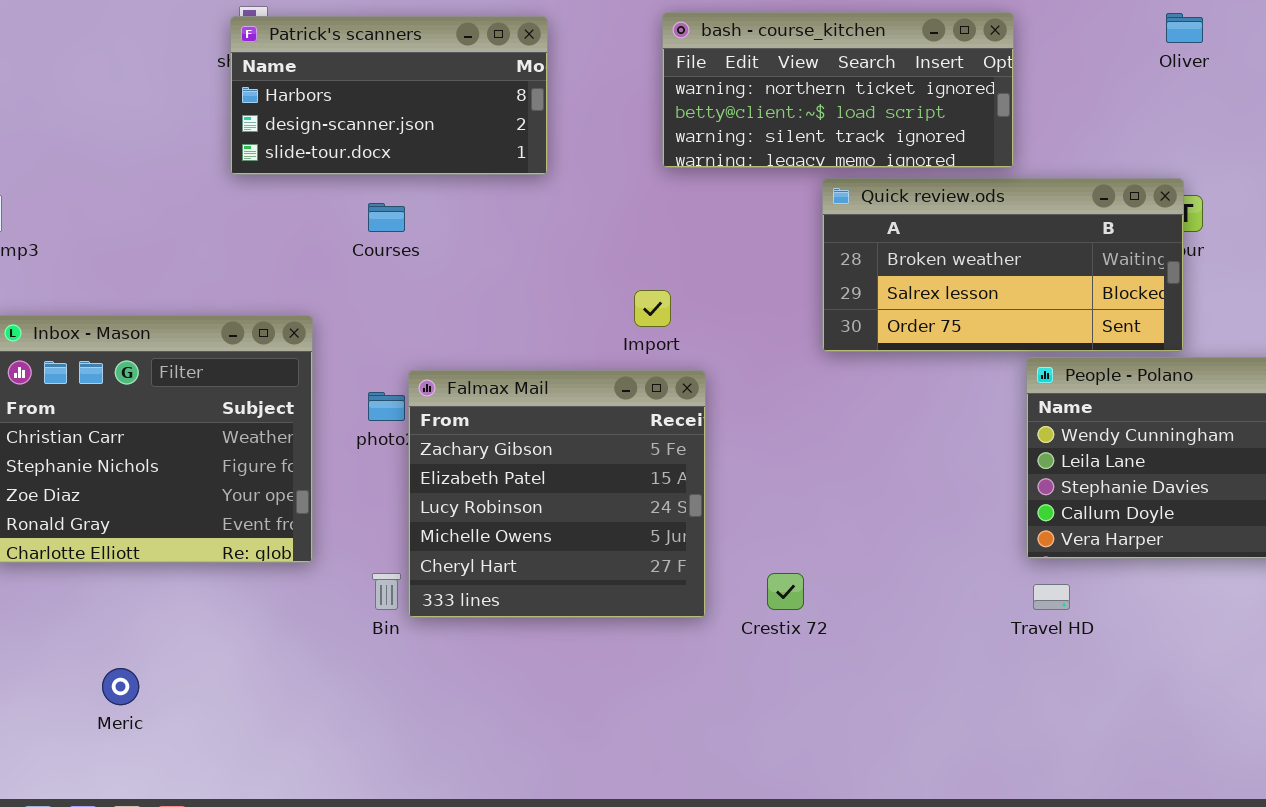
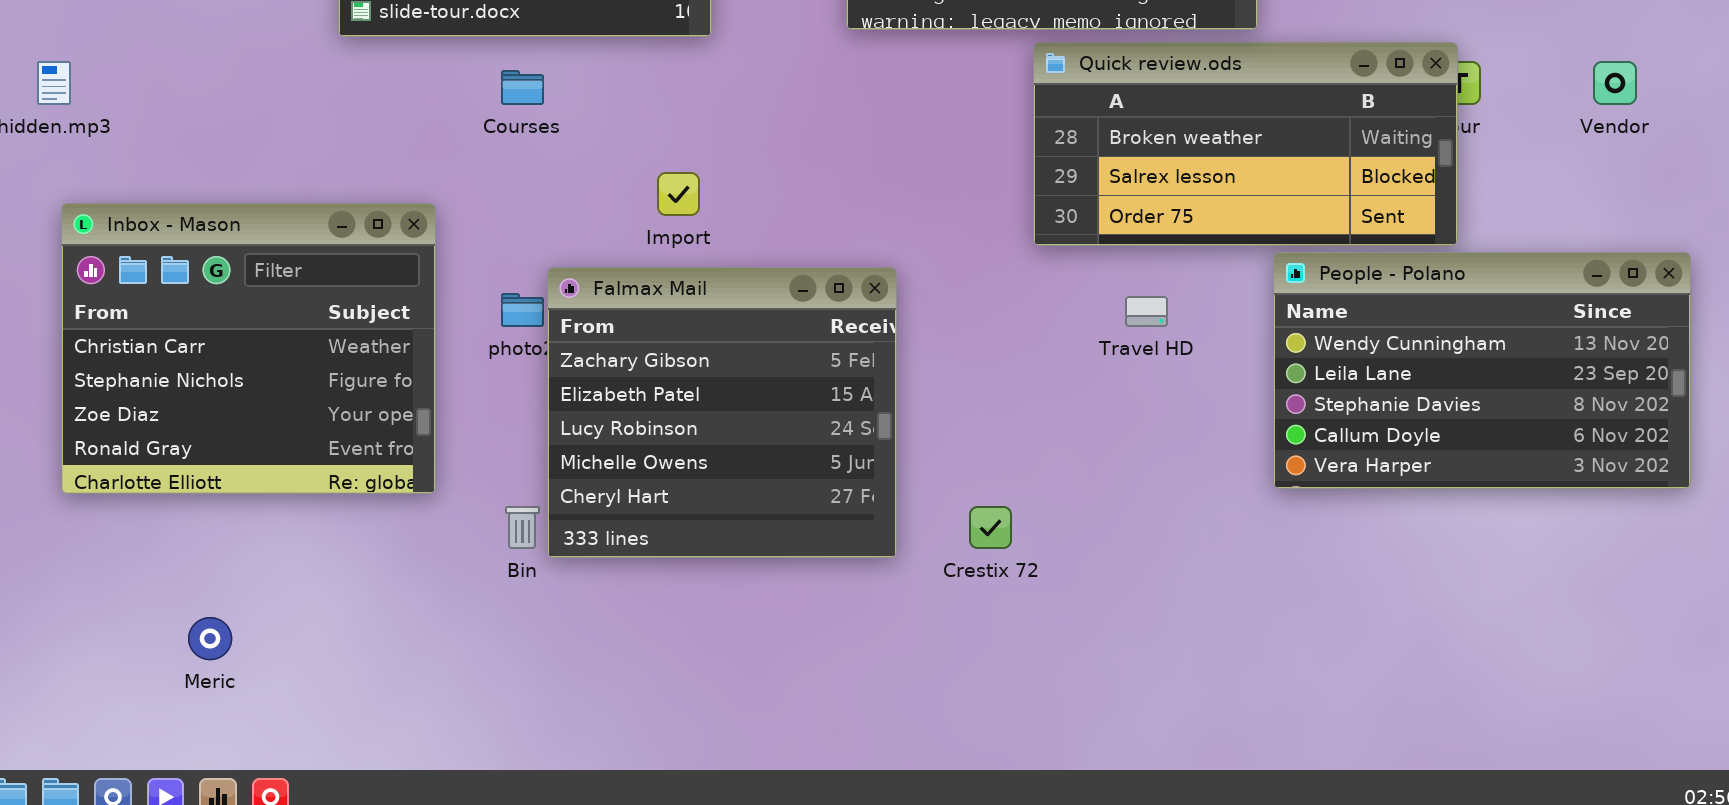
Import: [634,290,671,327] -> [657,172,700,216], moved
Travel HD: [1033,584,1070,610] -> [1125,296,1168,327], moved

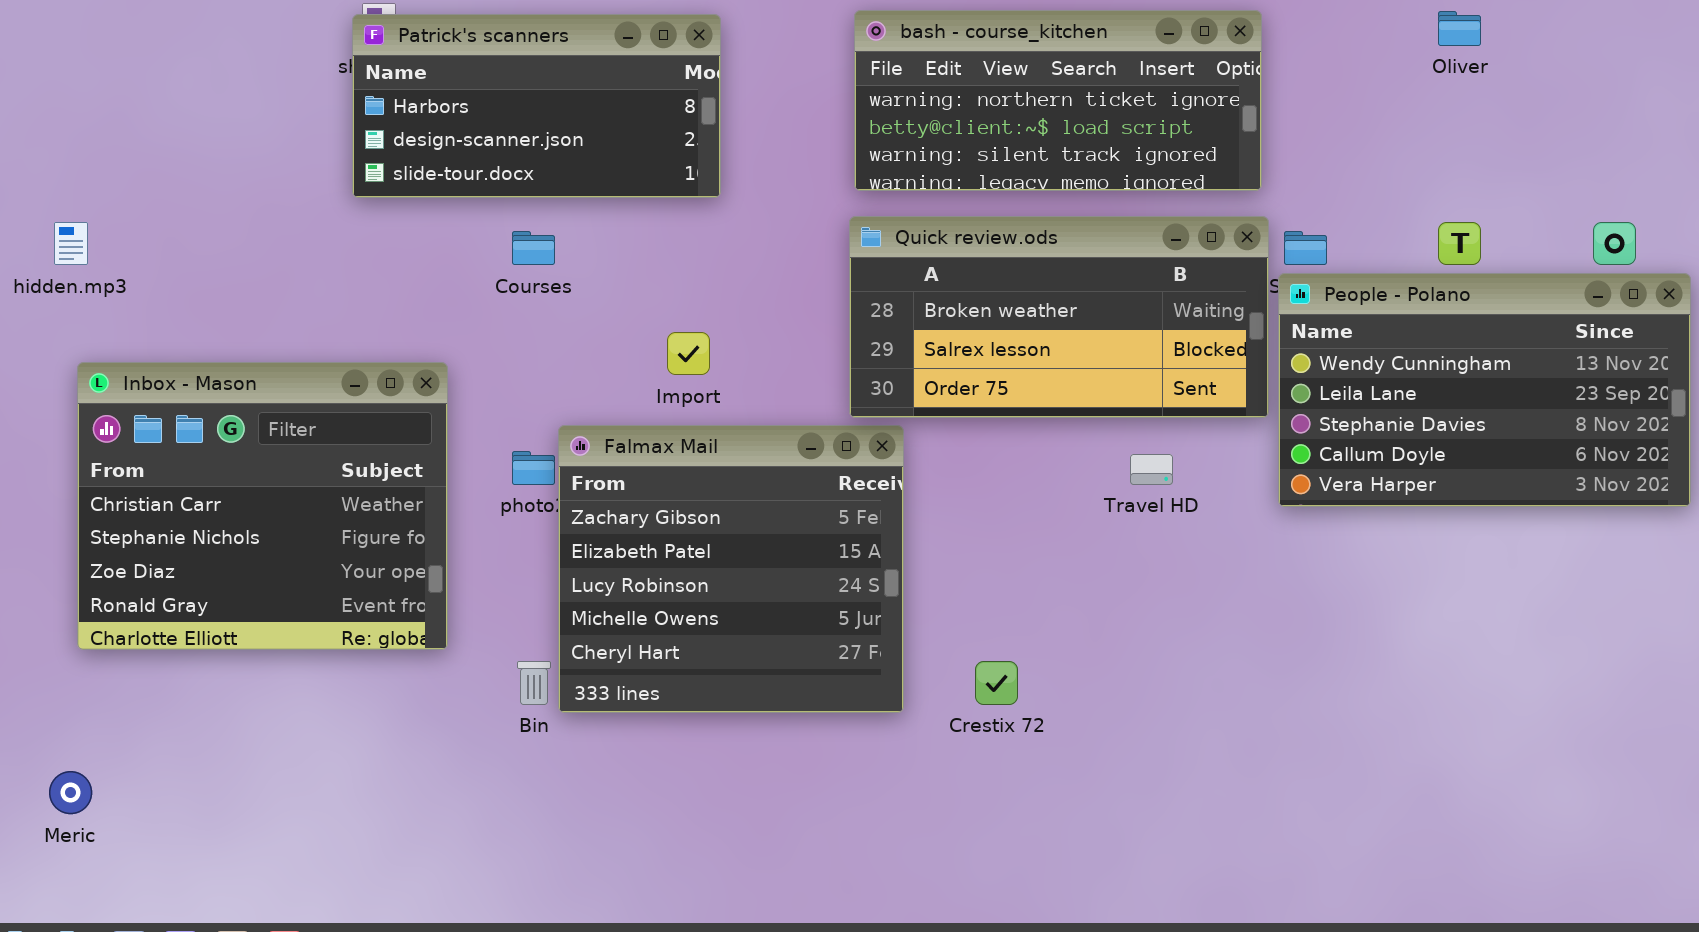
Quick review.ods: [1033,42,1458,246] -> [849,216,1269,418], moved
People - Polano: [1273,252,1691,489] -> [1278,273,1691,507], moved
Meric: [188,617,232,660] -> [49,771,92,814], moved

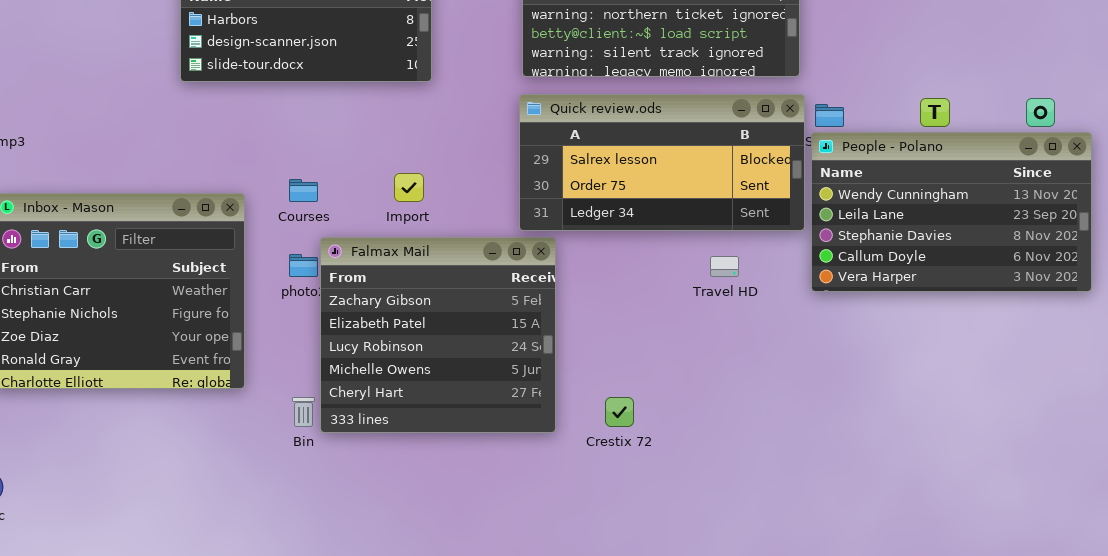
Quick review.ods: [849,216,1269,418] -> [519,94,805,231], scrolled down 1 row
Courses: [512,231,555,265] -> [289,179,318,202], moved

